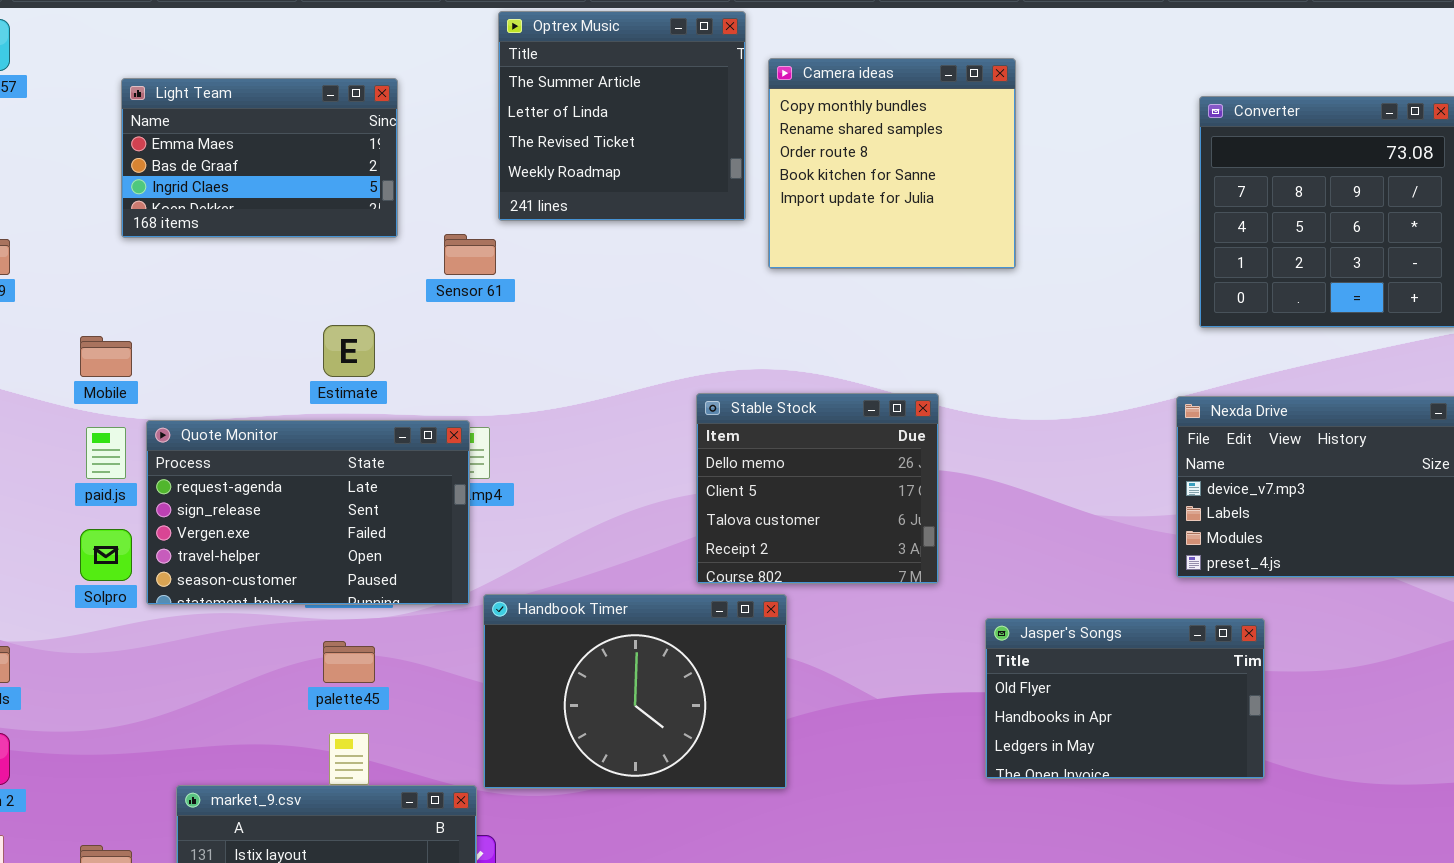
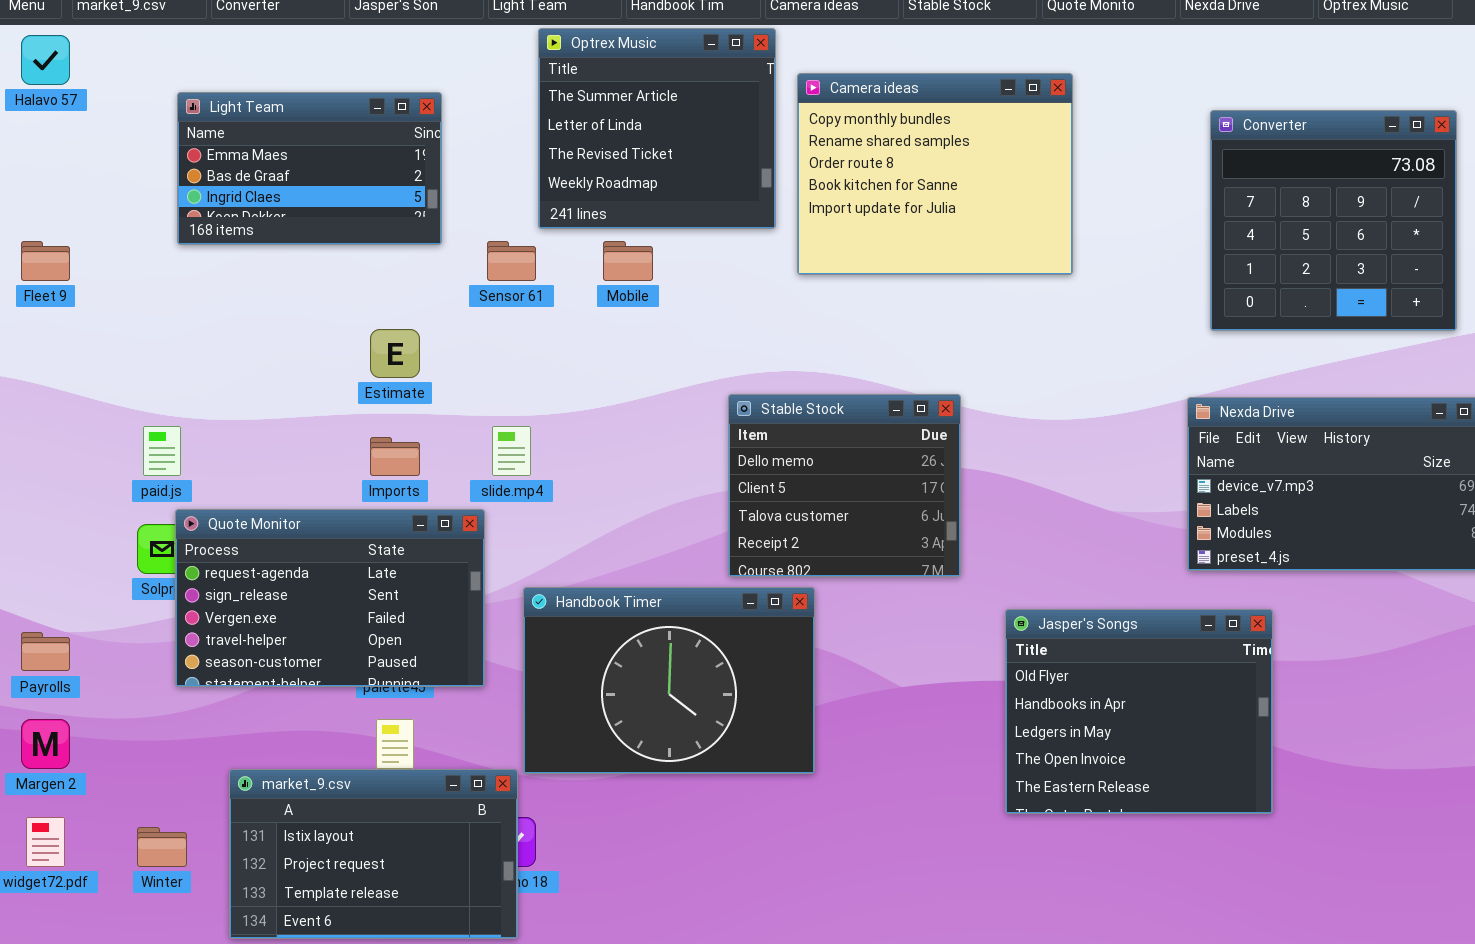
Camera ideas: [768,58,1016,269] -> [797,73,1073,275], resized
Mobile: [80,336,132,377] -> [603,241,653,281], moved
Quote Monitor: [146,420,470,605] -> [175,509,485,687], moved
Jasper's Songs: [985,618,1265,779] -> [1005,609,1273,814], resized

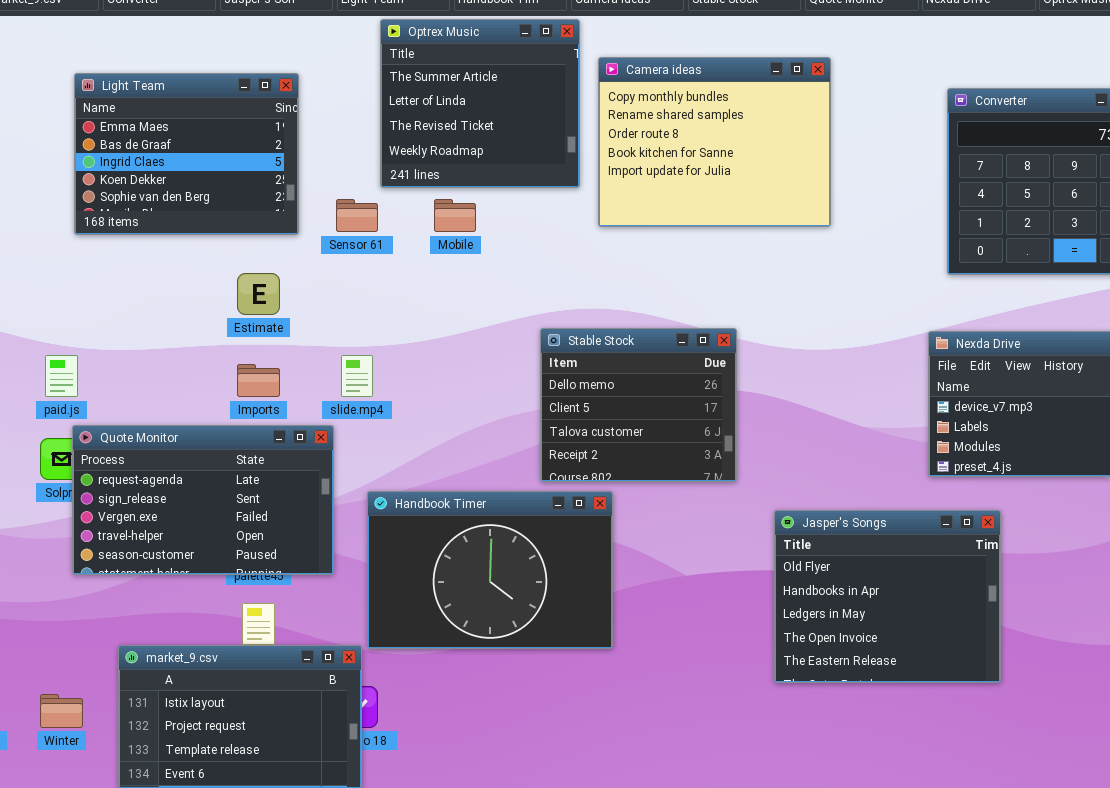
Light Team: [177,92,442,245] -> [74,73,299,235], resized

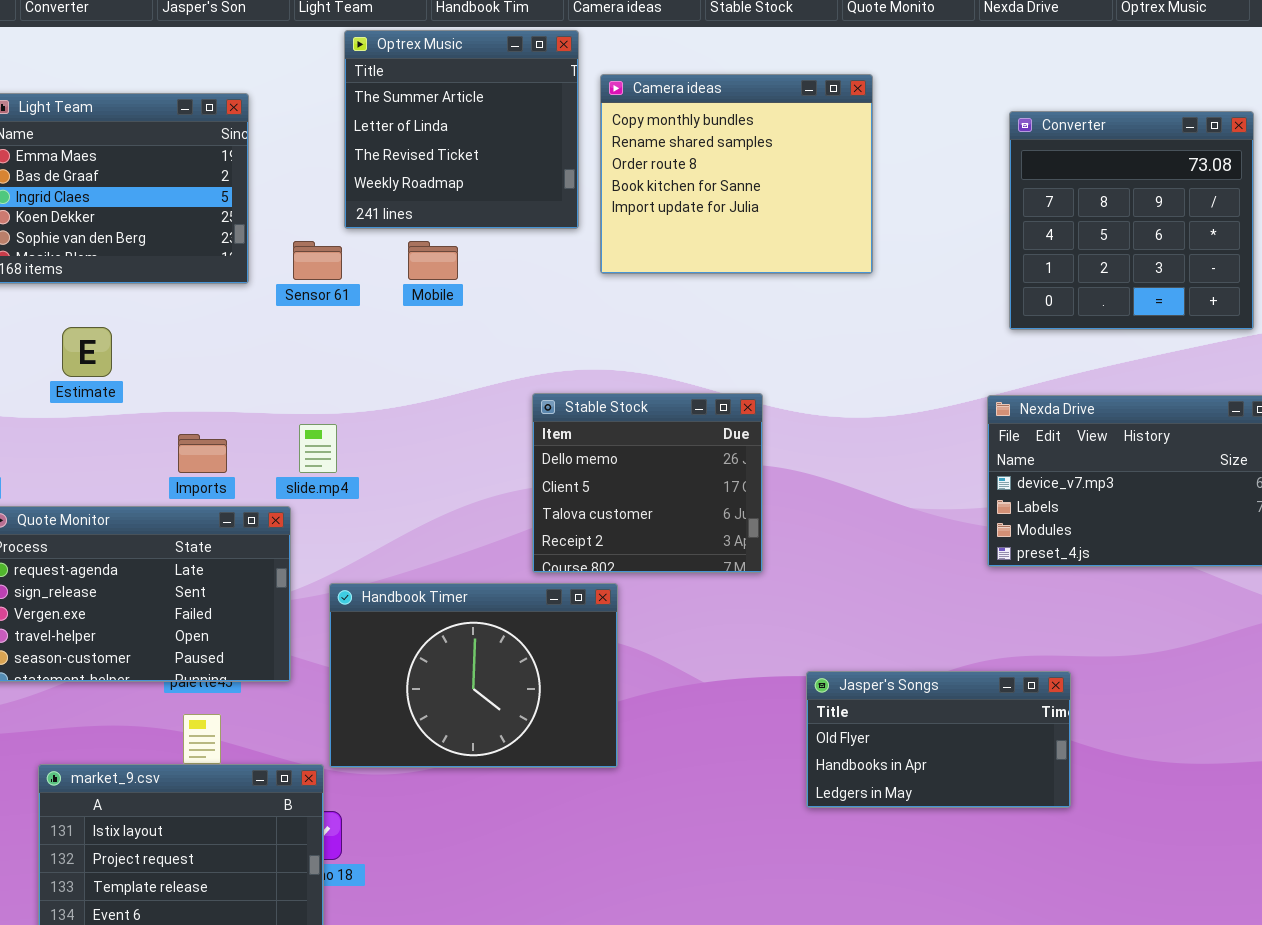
Estimate: [237,273,280,315] -> [62,327,112,377], moved
Jasper's Songs: [774,510,1001,683] -> [806,671,1071,808], resized

